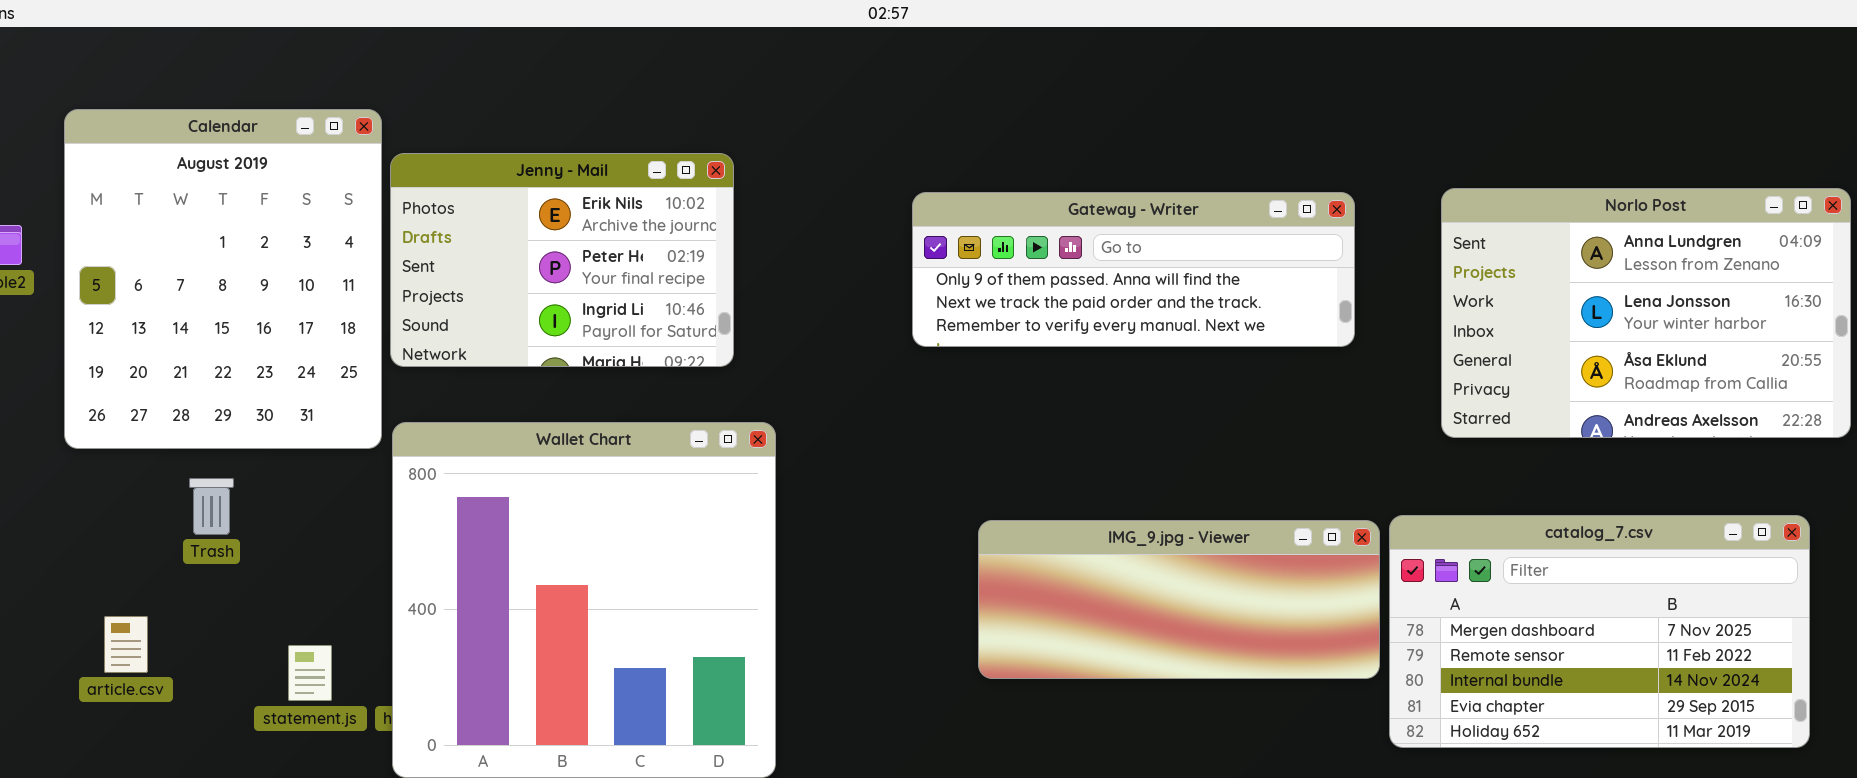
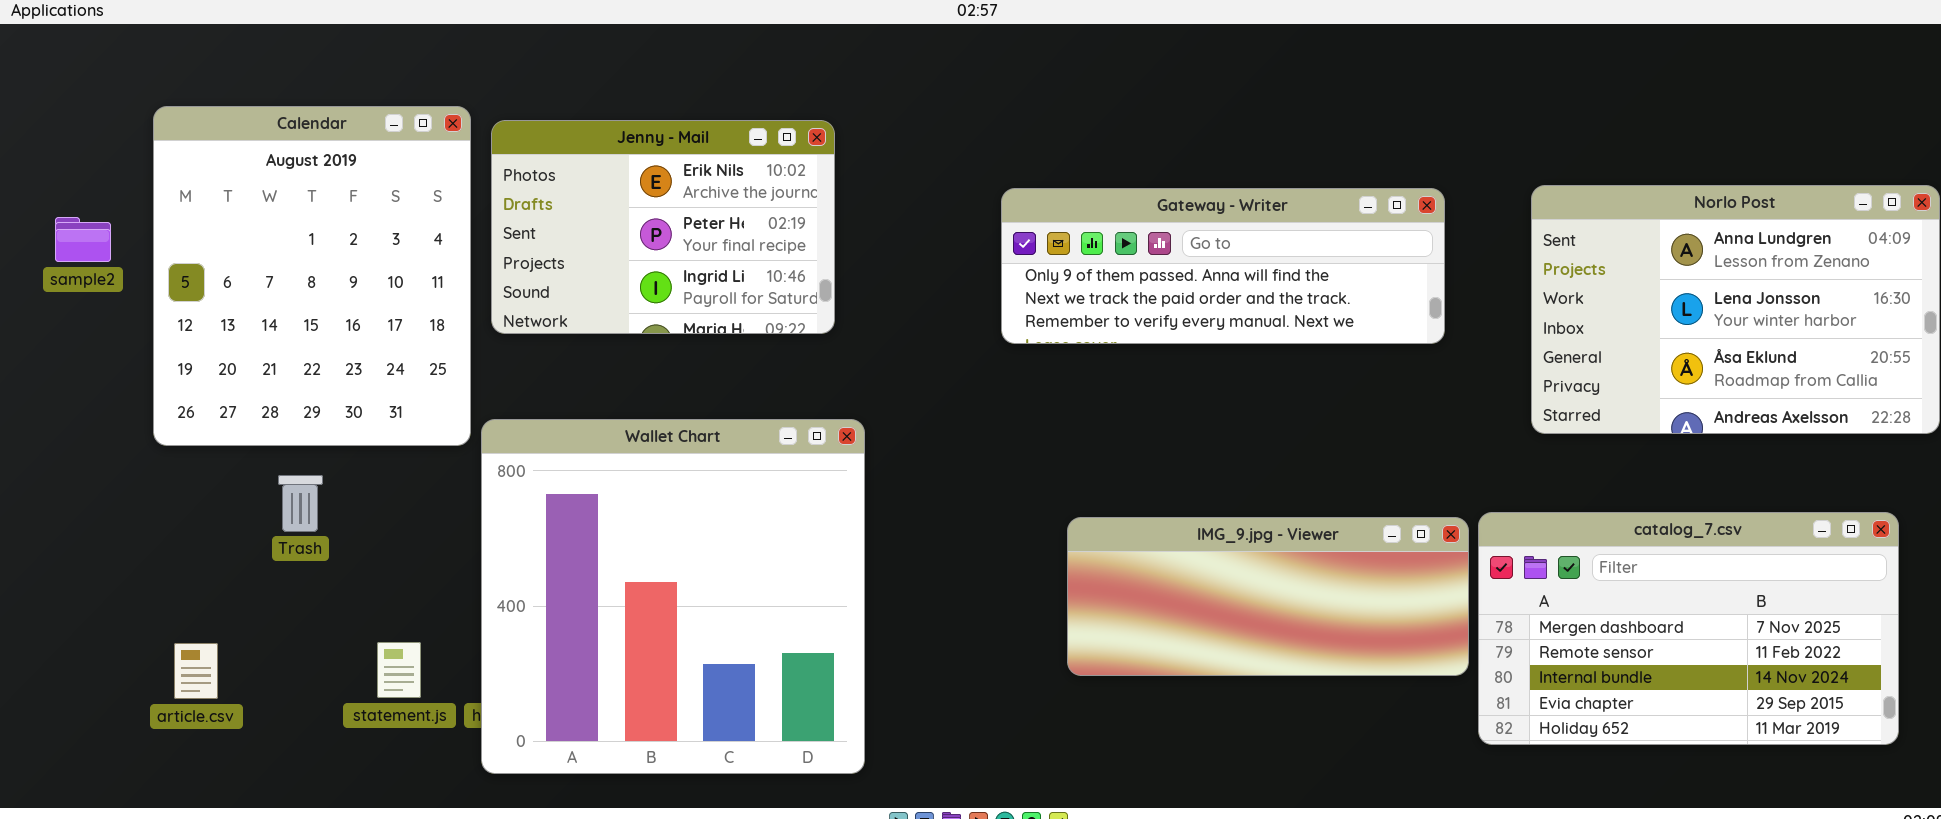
Jenny - Mail: [390,153,734,367] -> [491,120,835,334], moved
article.csv: [104,616,148,673] -> [174,643,218,699], moved

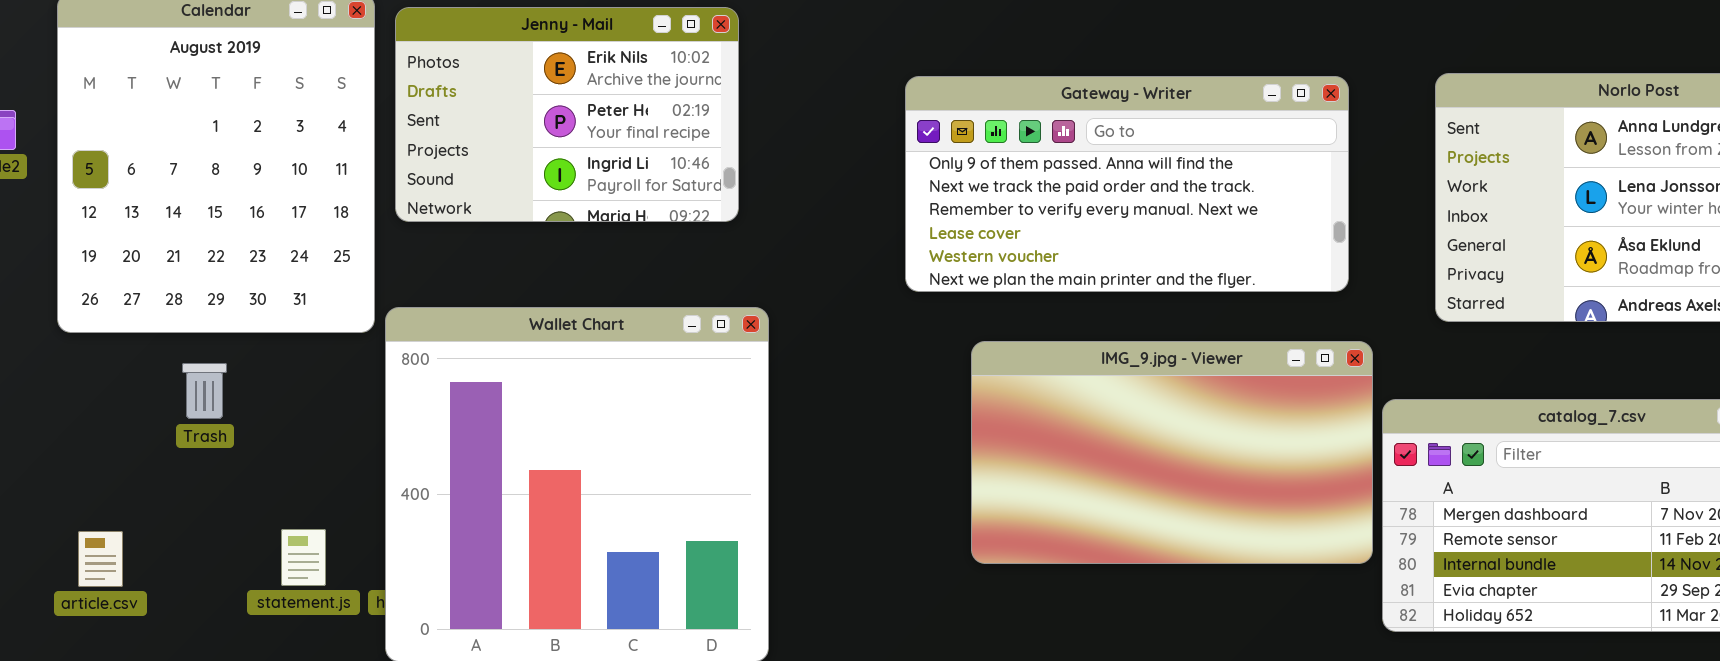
Gateway - Writer: [1001,188,1445,344] -> [905,76,1349,292], resized
IMG_9.jpg - Viewer: [1067,517,1469,676] -> [971,341,1373,564], resized

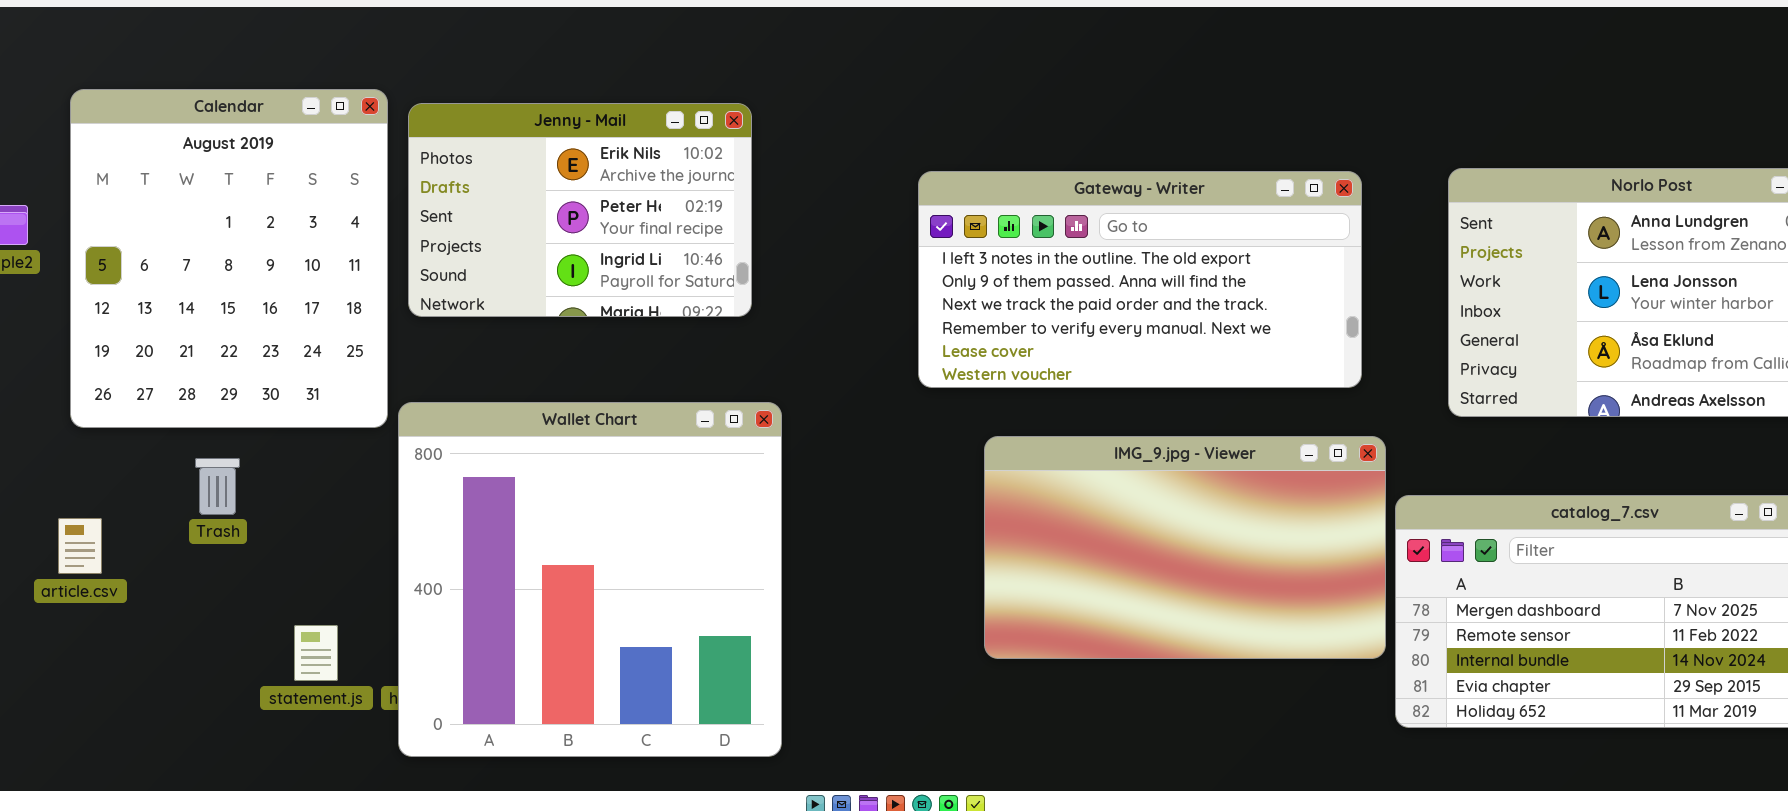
Gateway - Writer: [905,76,1349,292] -> [918,171,1362,388], scrolled up 1 row
article.csv: [78,531,123,587] -> [58,518,102,574], moved

